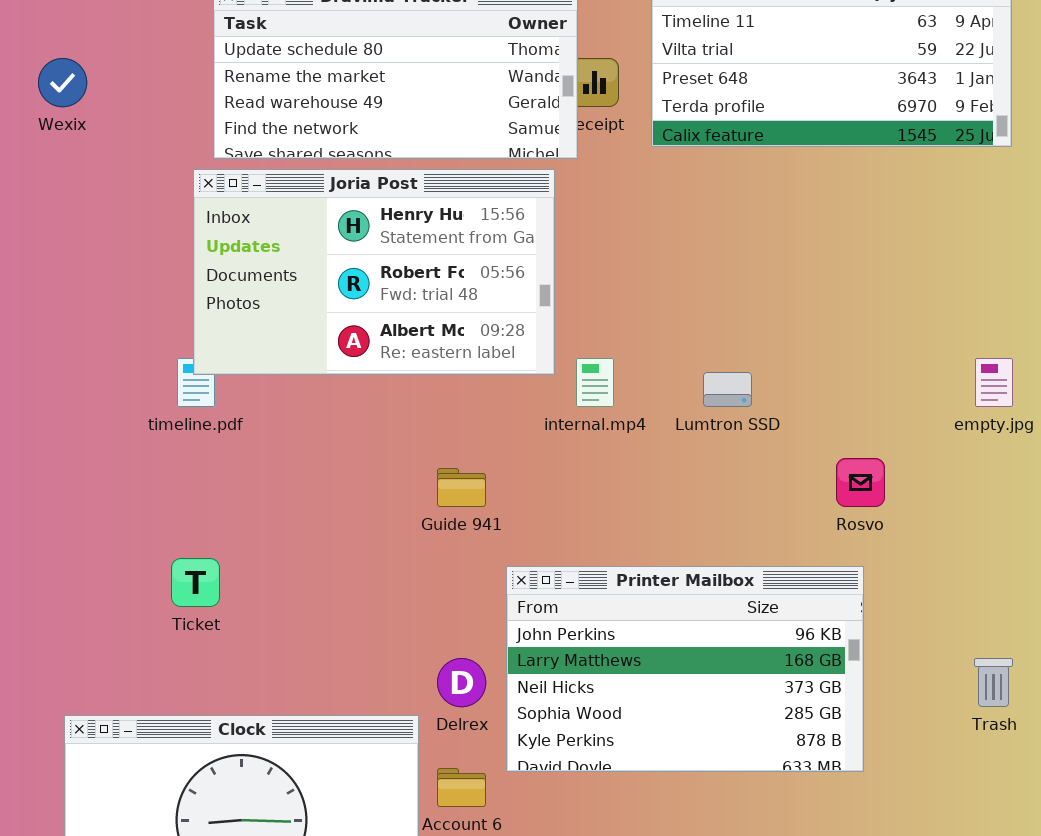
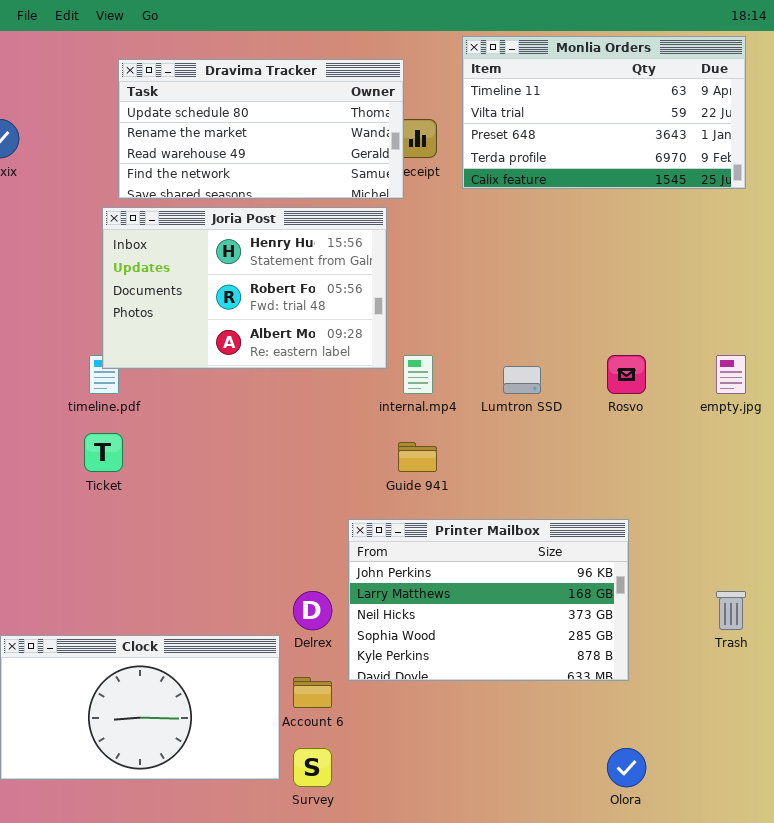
Rosvo: [836,458,885,507] -> [607,355,646,394], moved
Guide 941: [437,468,486,507] -> [398,442,437,472], moved
Ticket: [171,558,220,607] -> [84,433,123,472], moved

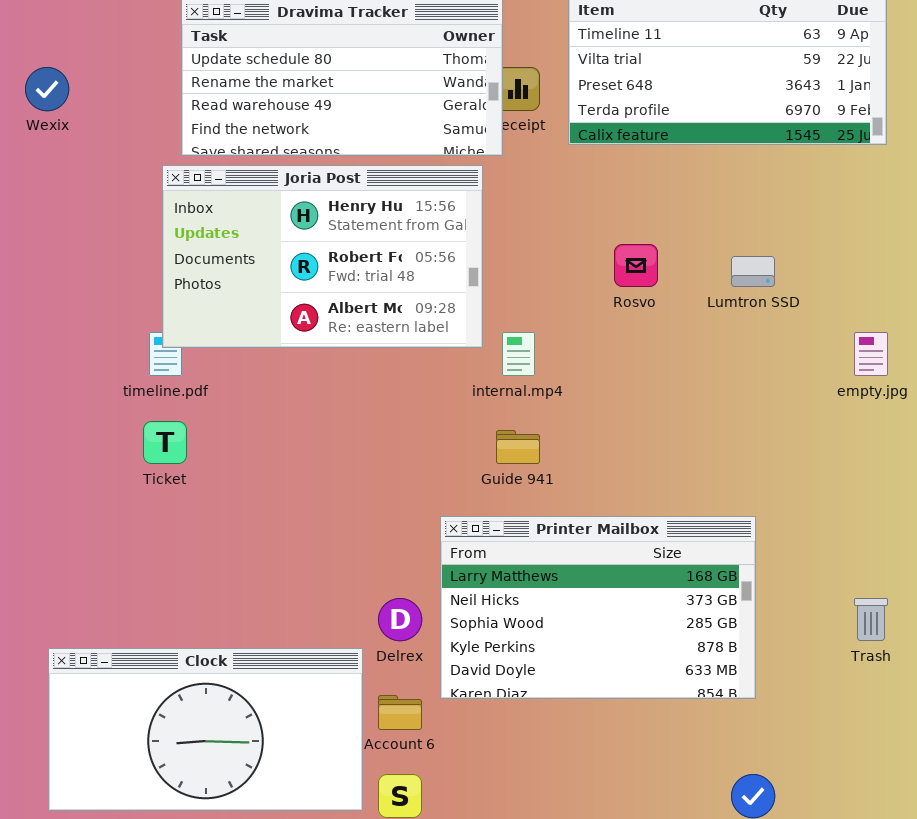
Rosvo: [607,355,646,394] -> [614,244,658,287], moved
Lumtron SSD: [503,366,541,394] -> [731,256,775,287], moved
Printer Mailbox: [348,519,629,681] -> [440,516,756,699], scrolled down 1 row

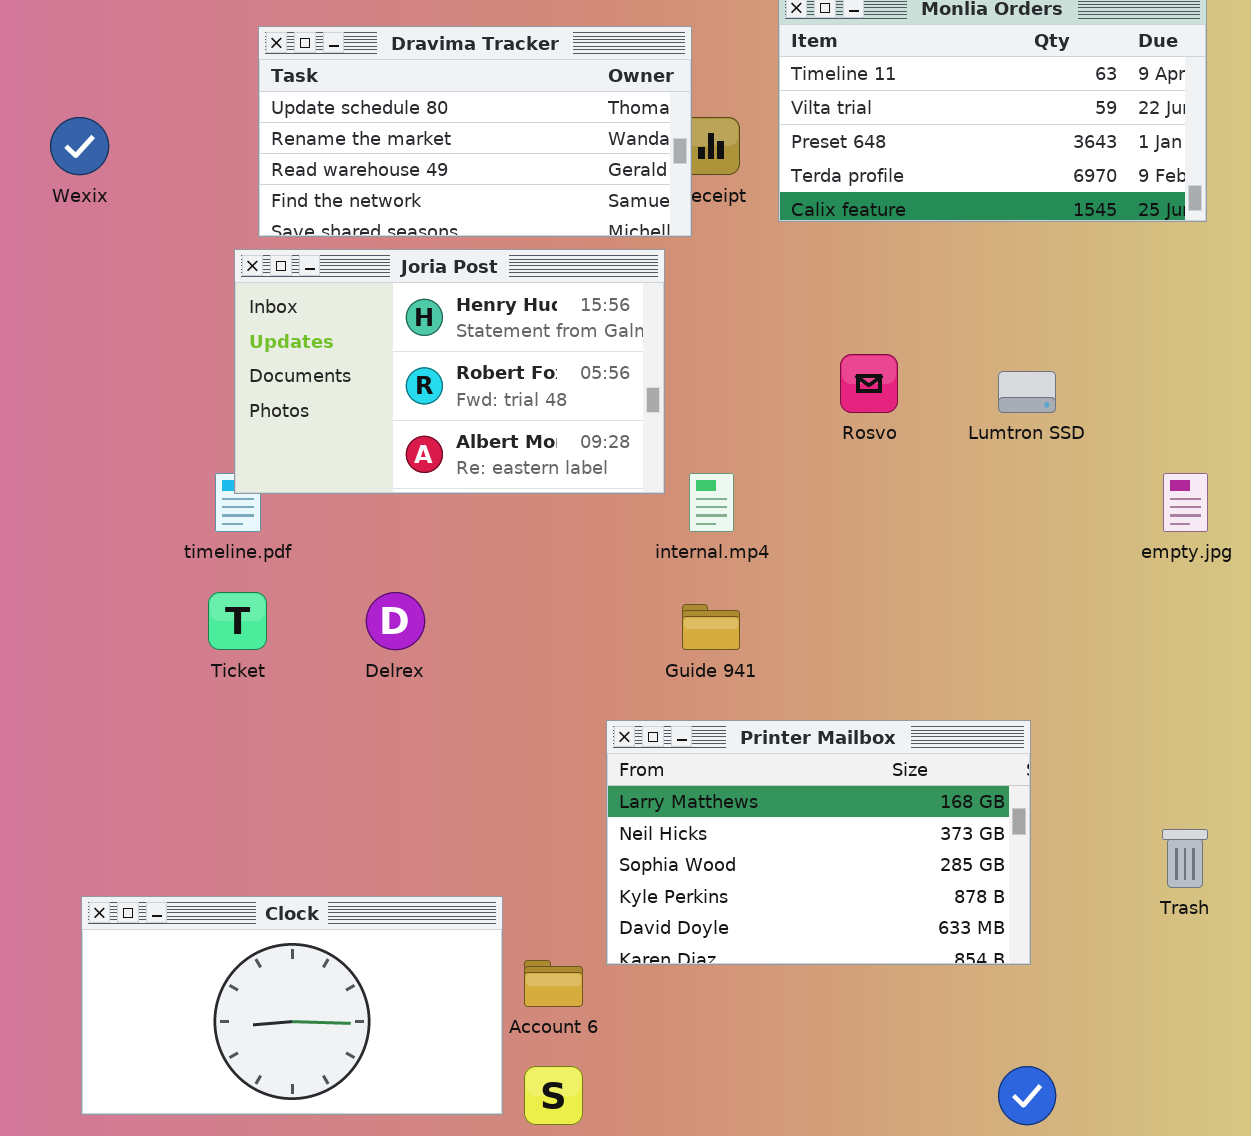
Delrex: [378,598,422,641] -> [366,592,425,650], moved

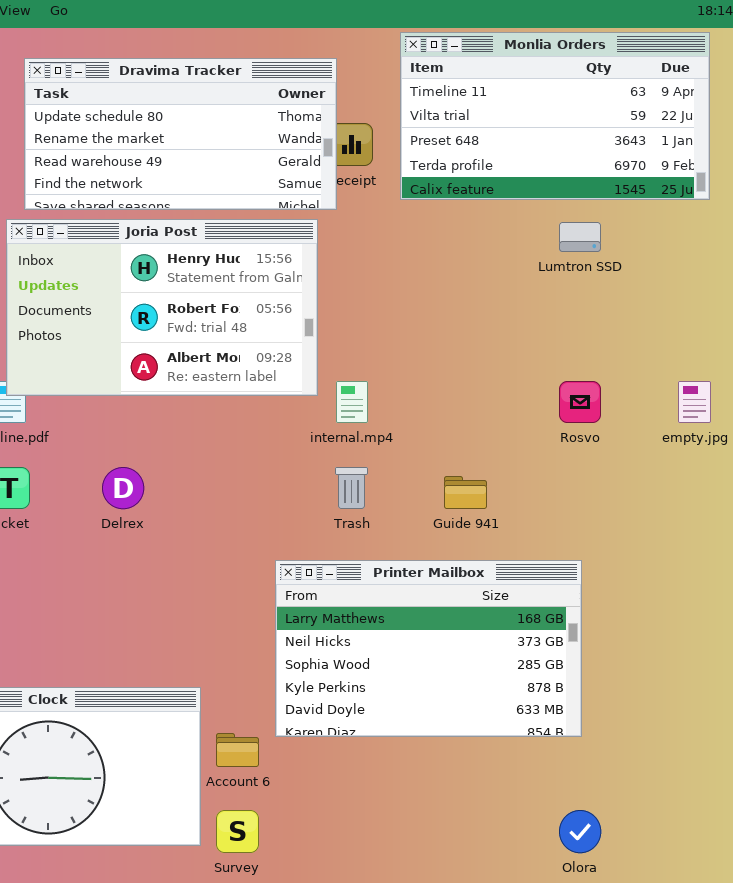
Rosvo: [840,354,898,413] -> [559,381,601,423], moved
Lumtron SSD: [998,371,1056,413] -> [559,222,601,252], moved
Guide 941: [682,604,740,650] -> [444,476,487,509], moved
Trash: [1162,829,1208,888] -> [335,467,368,509], moved

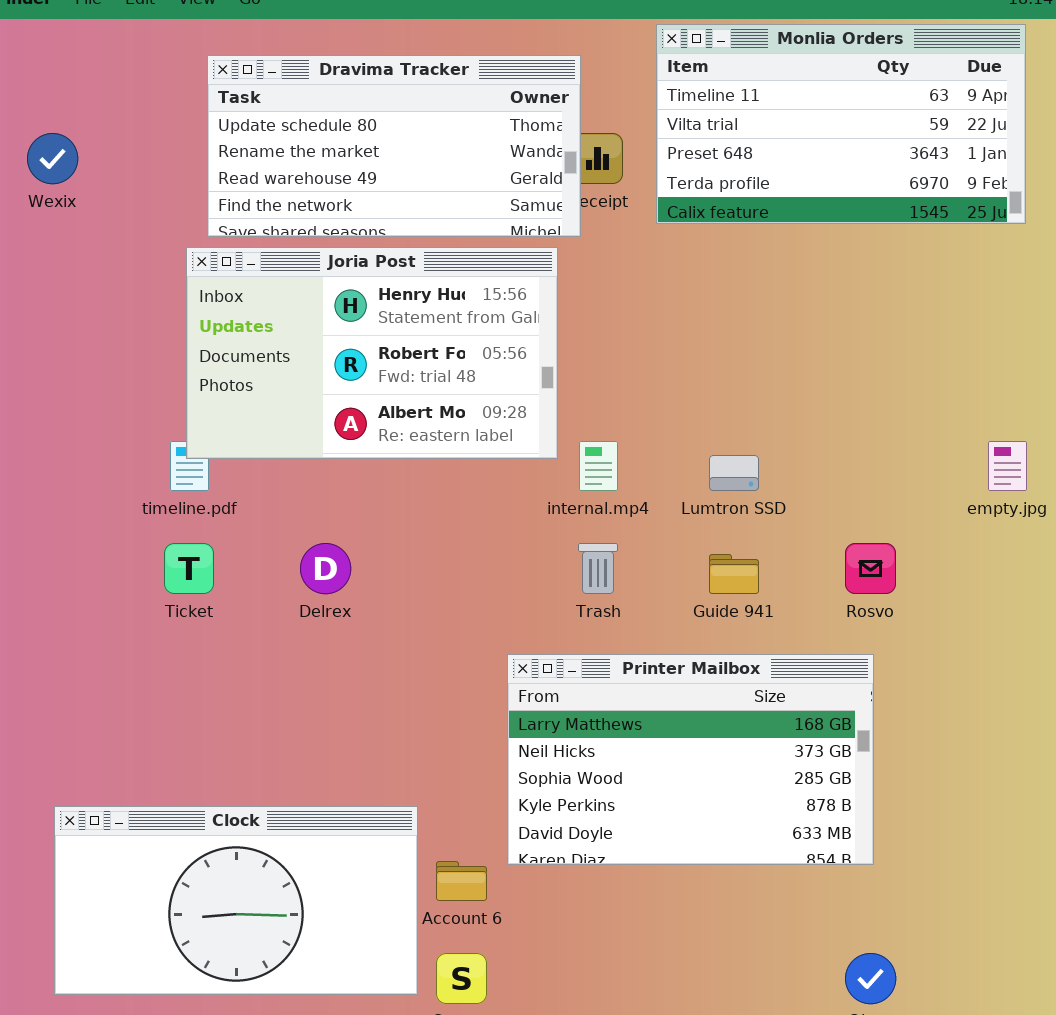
Lumtron SSD: [559,222,601,252] -> [709,455,759,491], moved
Rosvo: [559,381,601,423] -> [845,543,896,594], moved

